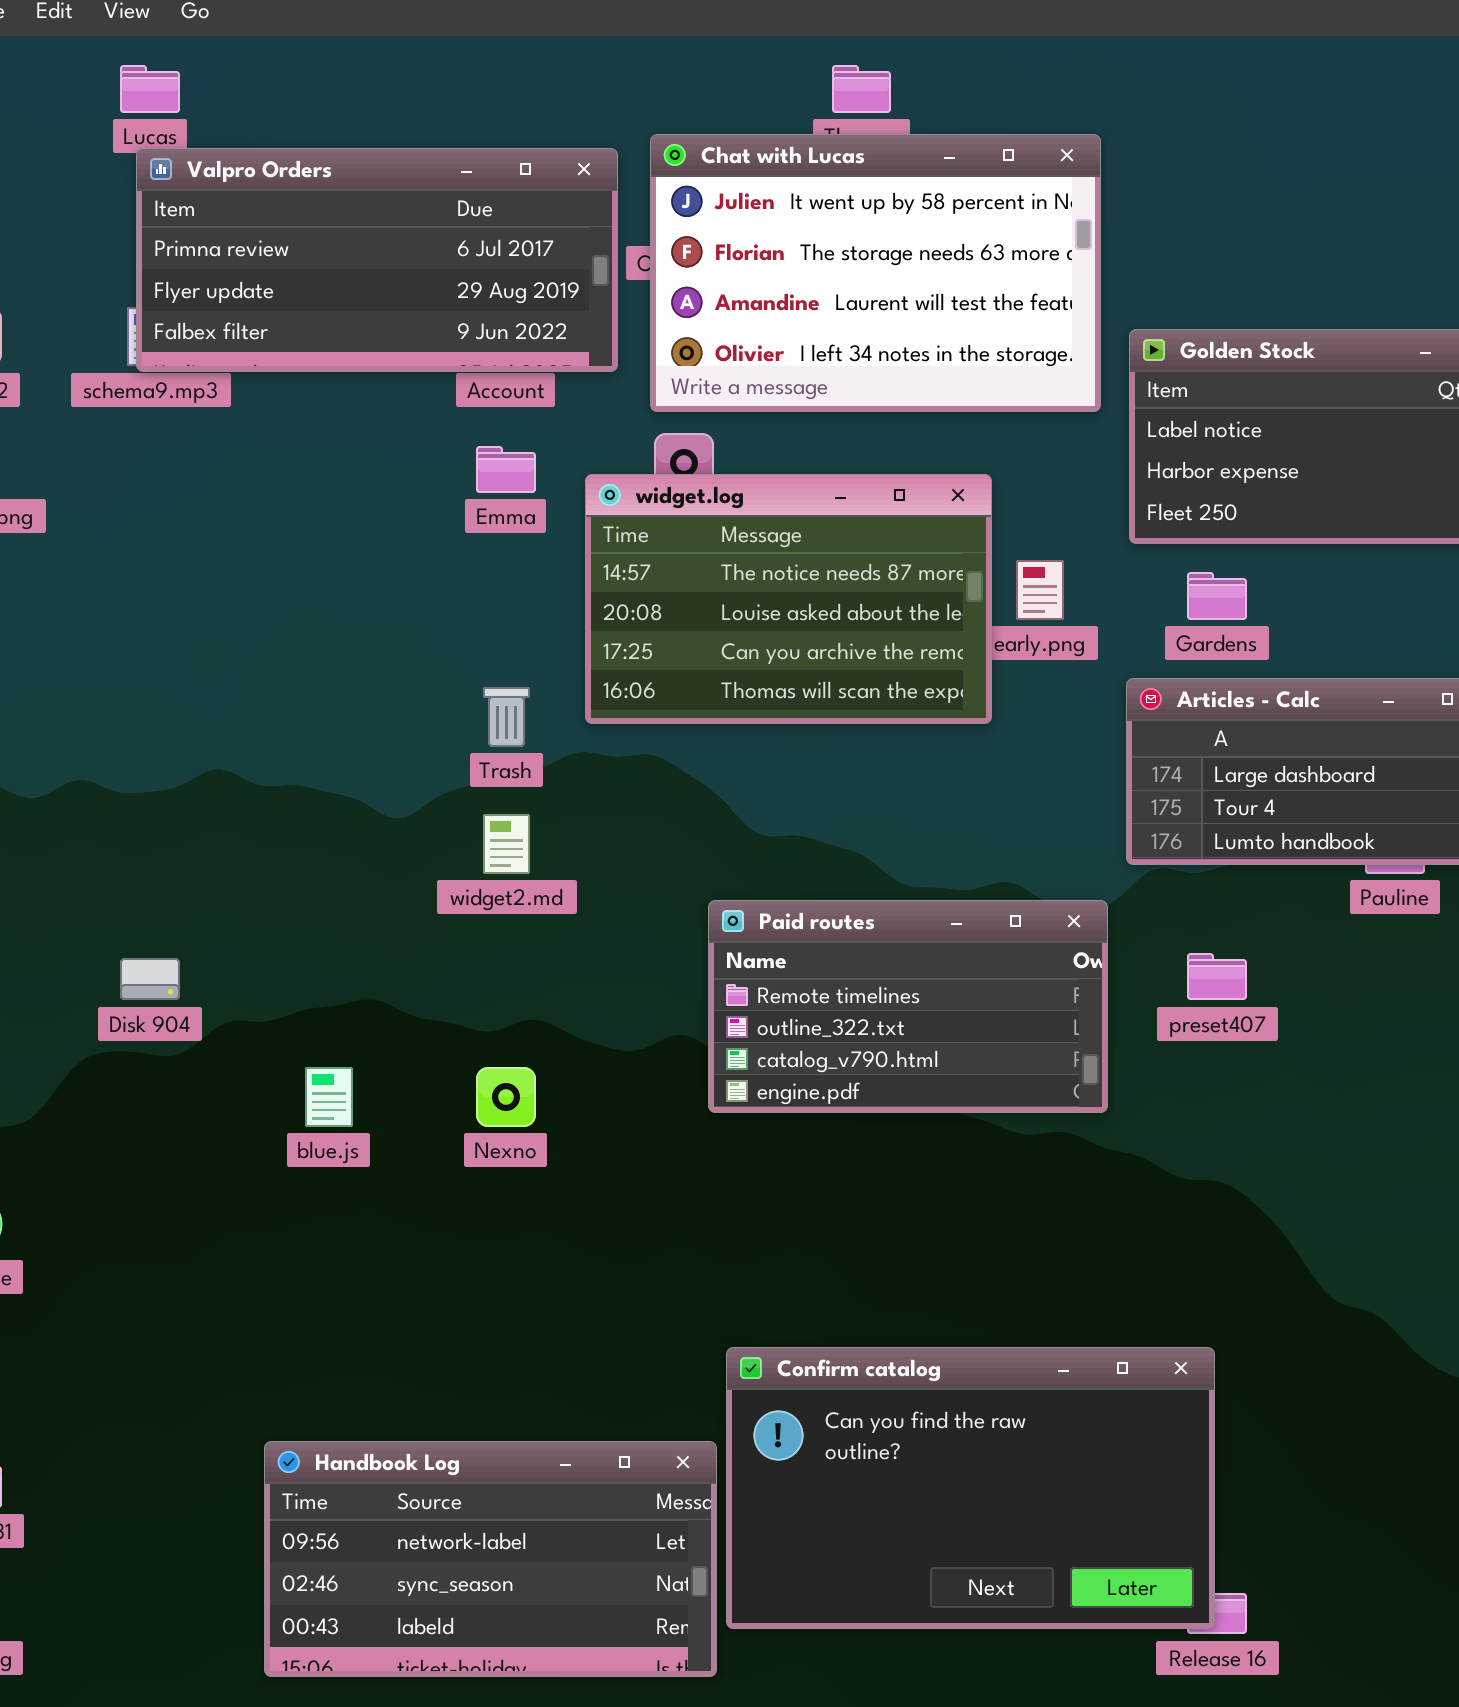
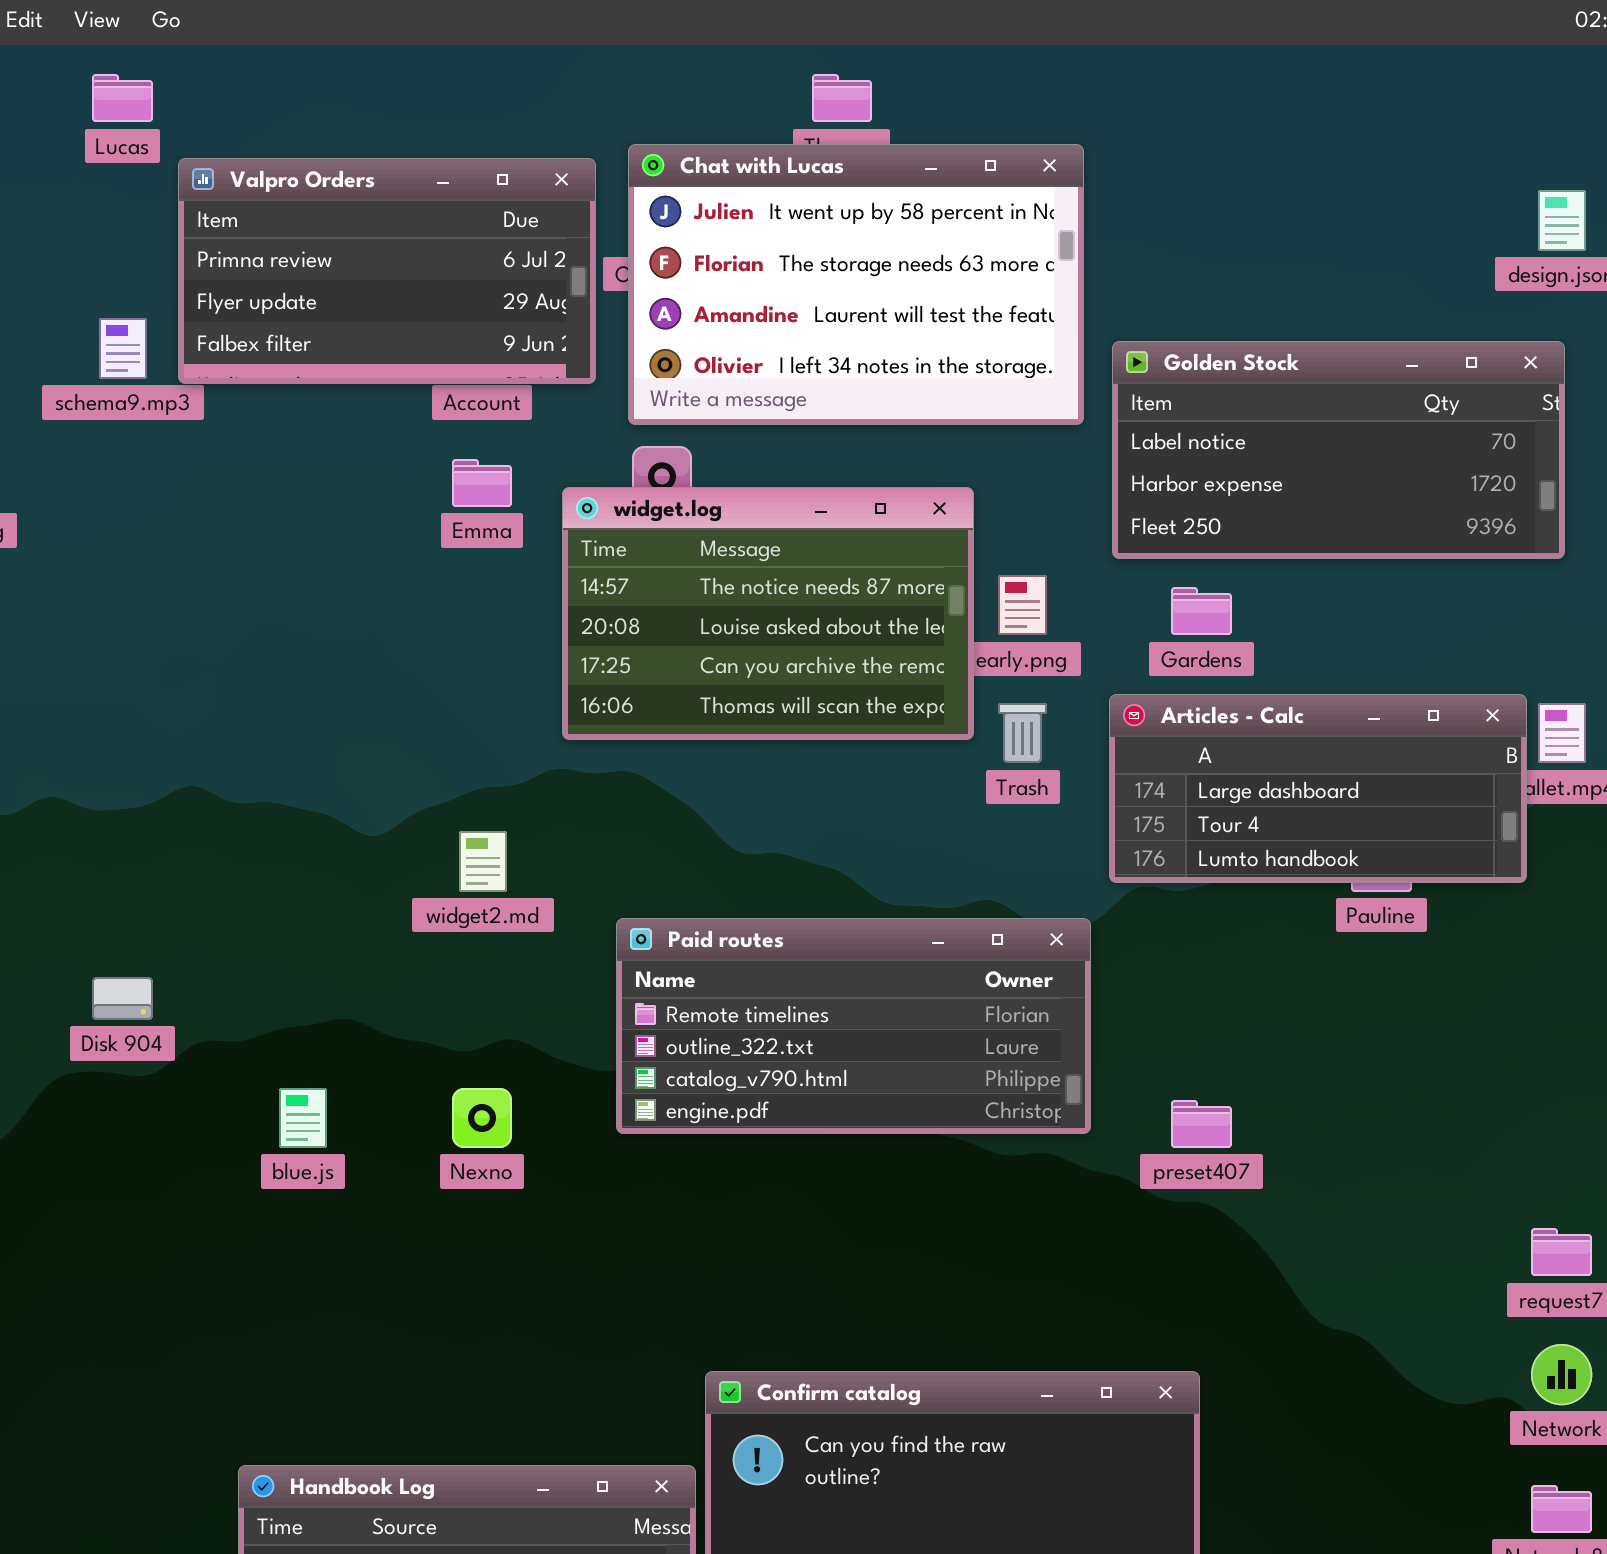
Valpro Orders: [136,148,618,372] -> [178,158,596,384], resized
Trash: [483,687,530,747] -> [998,703,1047,763], moved
Paid routes: [708,900,1108,1113] -> [616,918,1091,1134], resized
preset407: [1187,953,1247,1000] -> [1171,1100,1232,1148], moved

